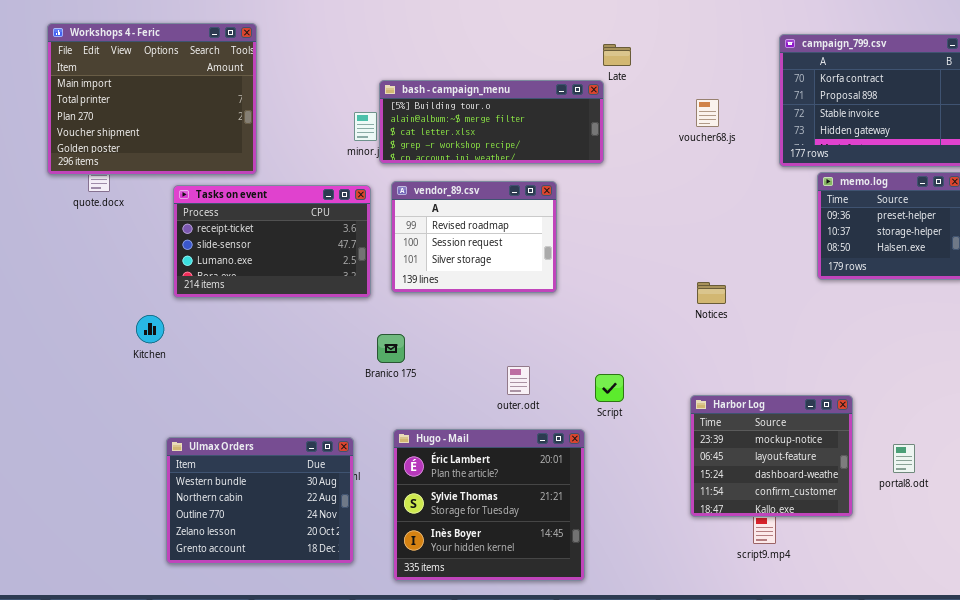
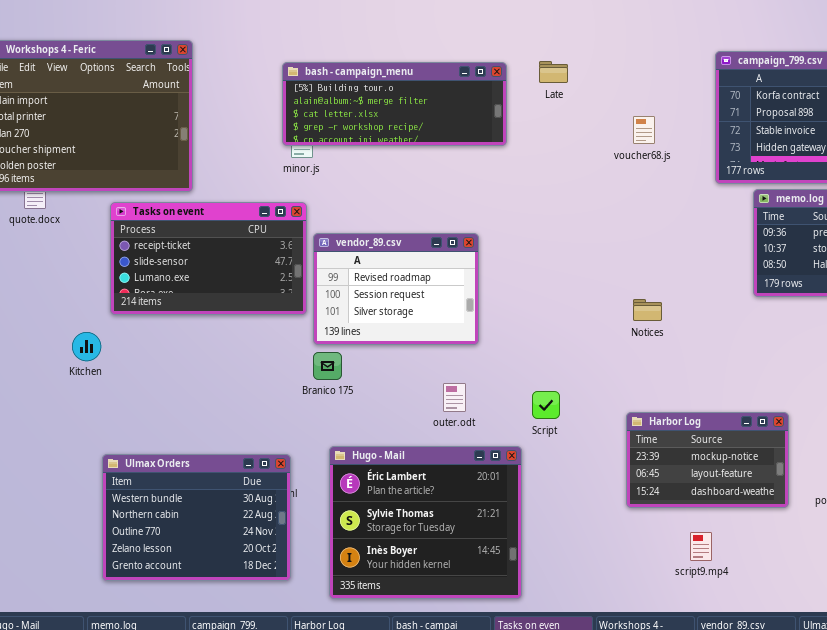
bash - campaign_menu: [379,80,604,164] -> [282,62,507,146], moved
vendor_89.csv: [391,181,557,293] -> [313,233,479,345], moved
Harbor Log: [690,395,853,517] -> [626,412,789,508], resized

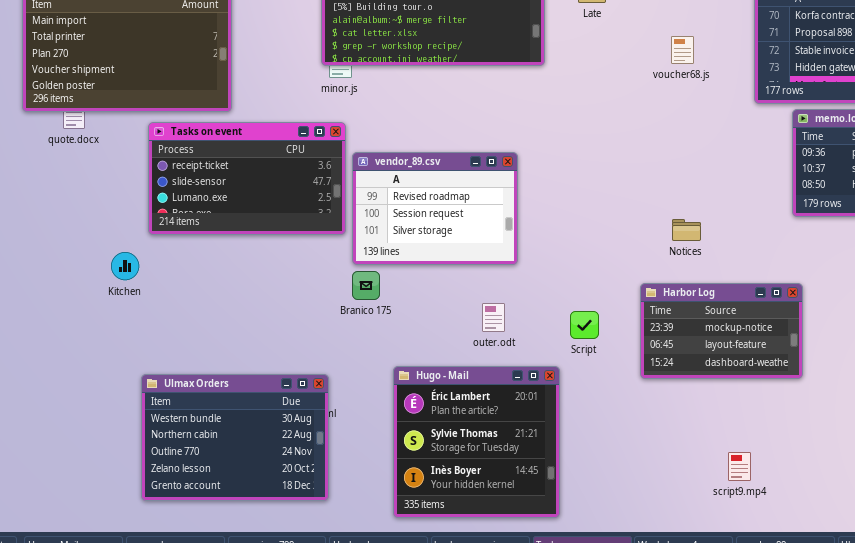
Harbor Log: [626,412,789,508] -> [640,283,803,379], moved
Hugo - Mail: [329,446,522,599] -> [393,366,560,518], resized

